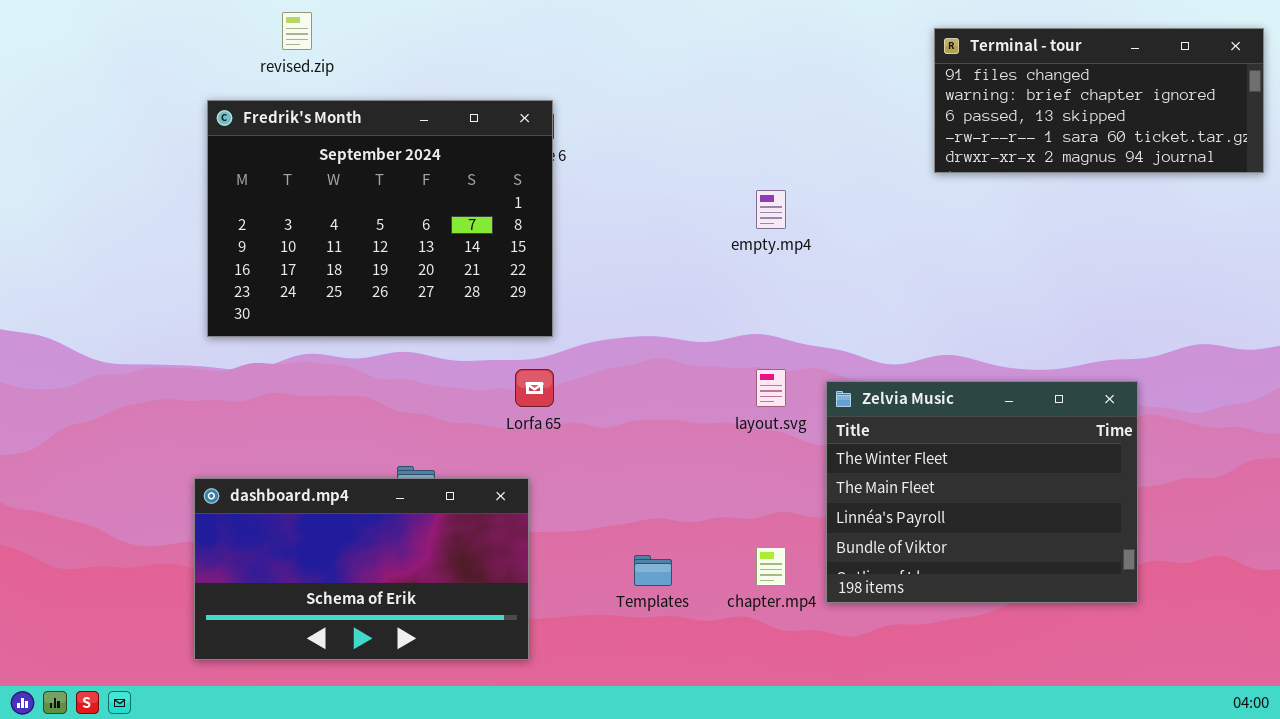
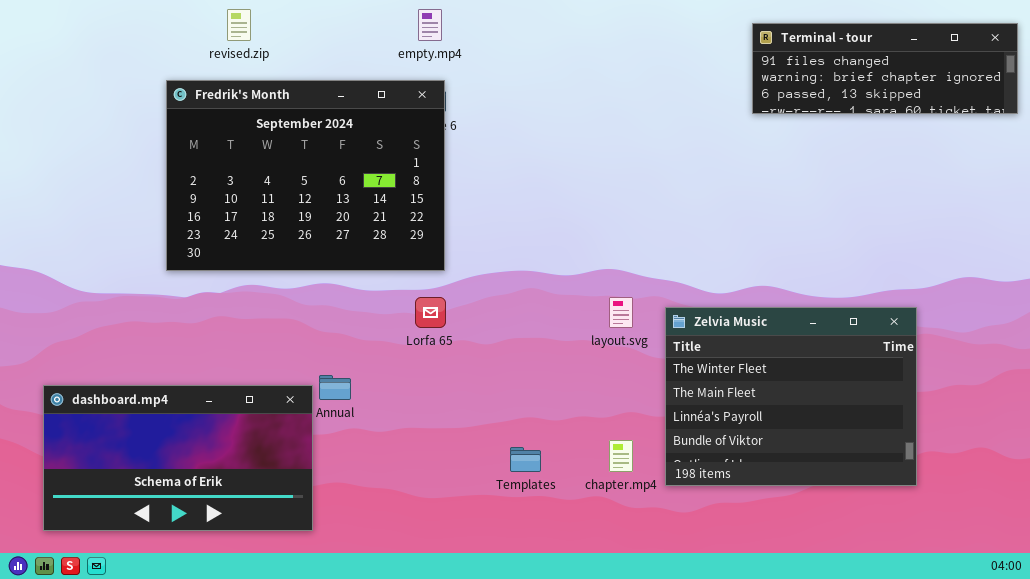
Terminal - tour: [934,28,1264,173] -> [752,23,1018,114], resized
empty.mp4: [756,190,786,229] -> [418,9,442,41], moved
dashboard.mp4: [194,478,529,660] -> [43,385,313,531], moved

